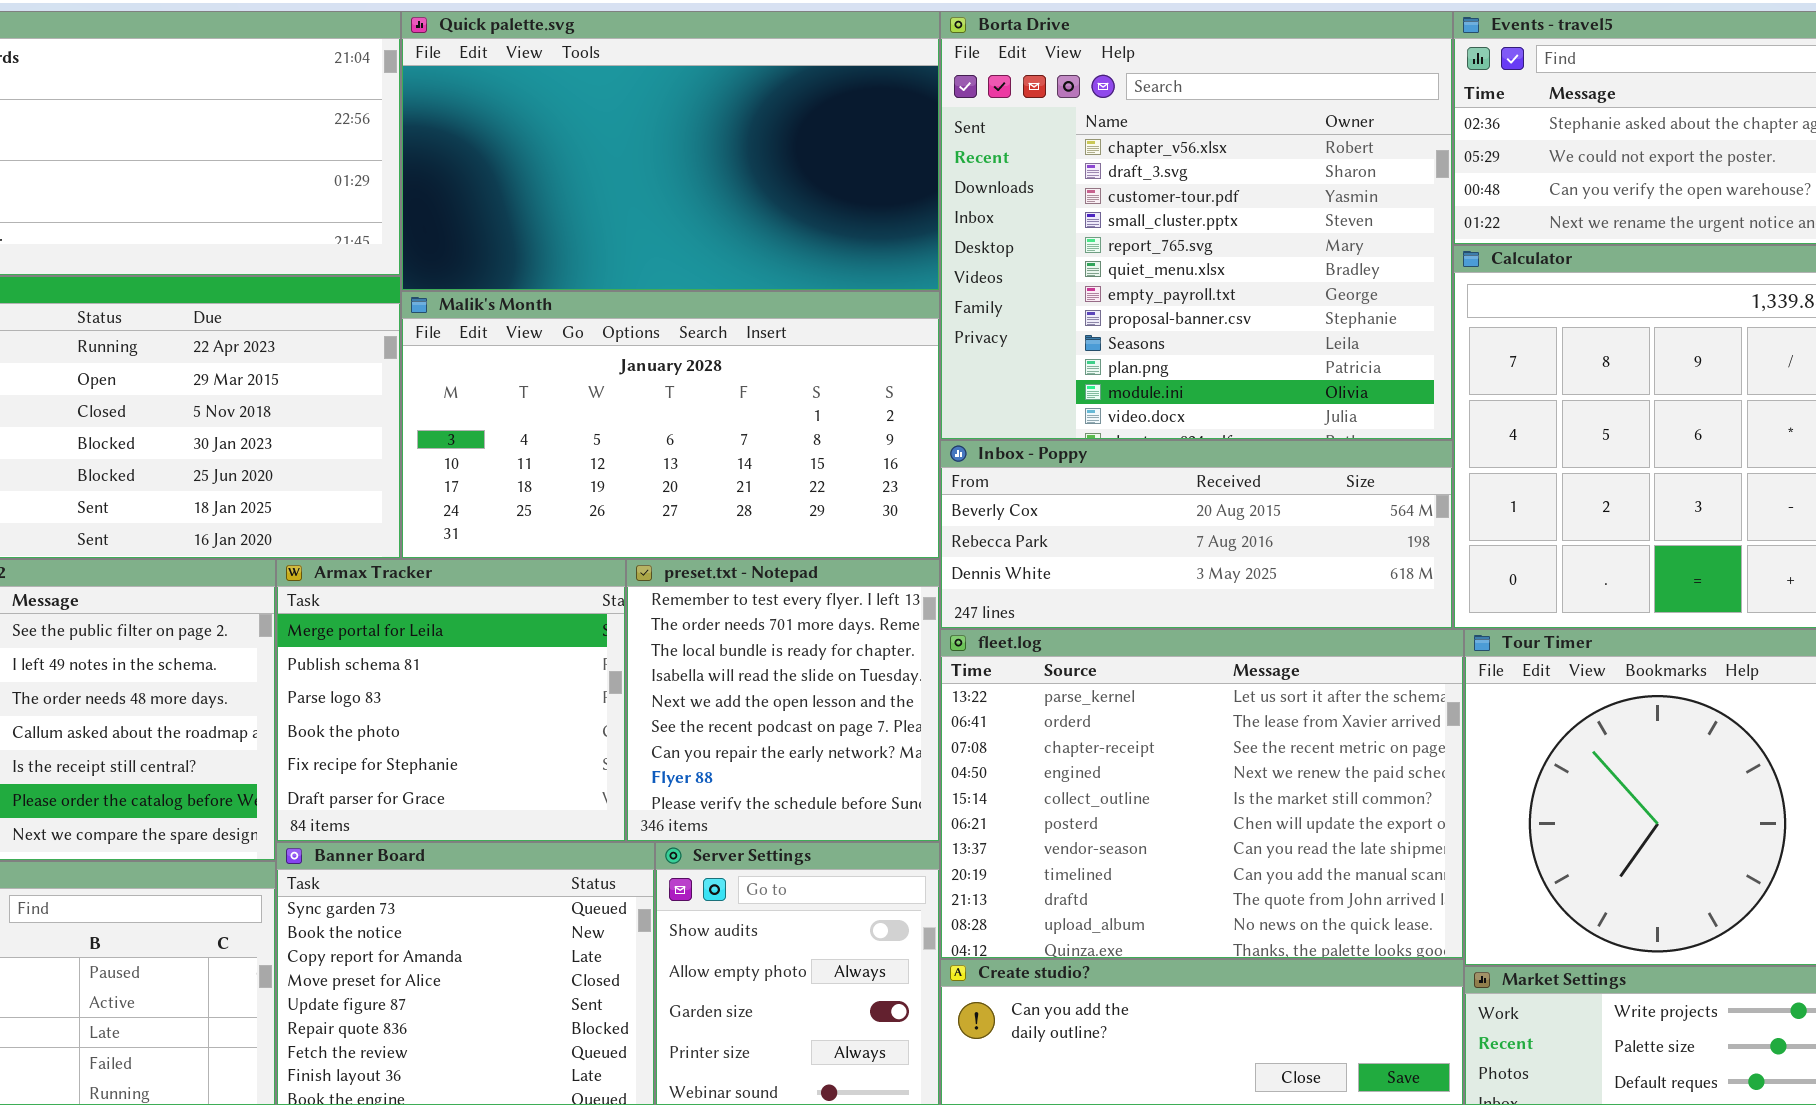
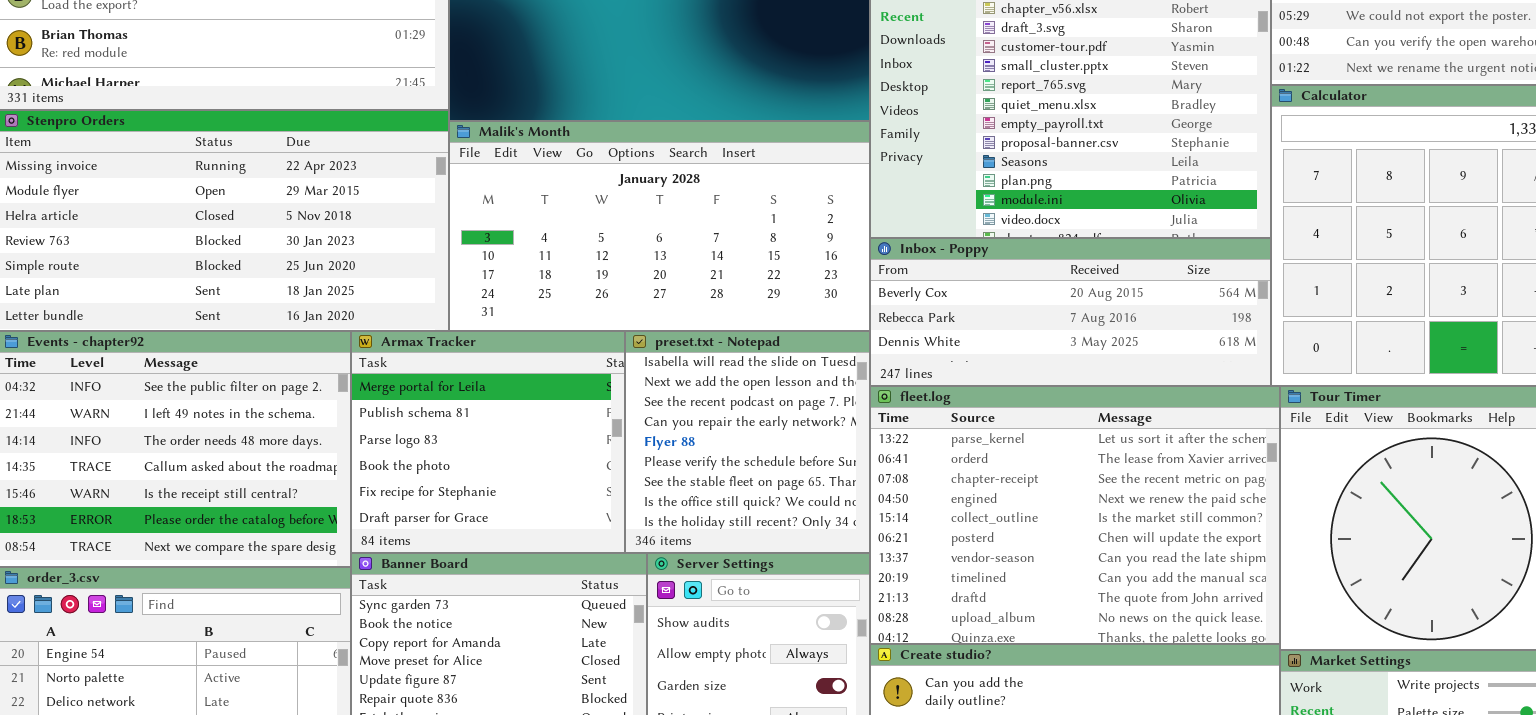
preset.txt - Notepad: [626,559,940,842] -> [625,331,870,553], scrolled down 3 rows

